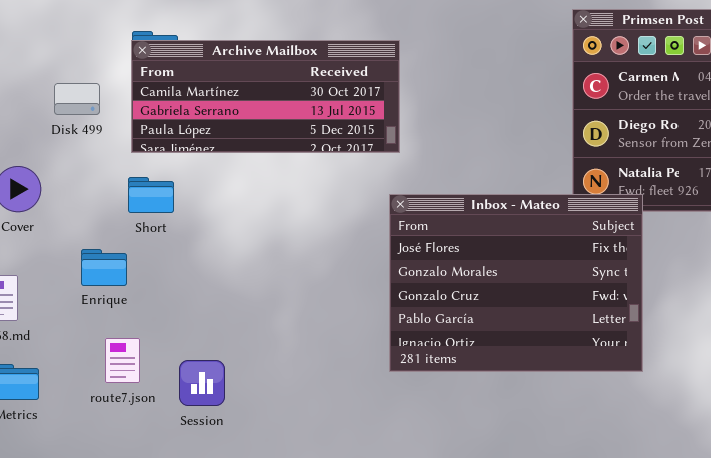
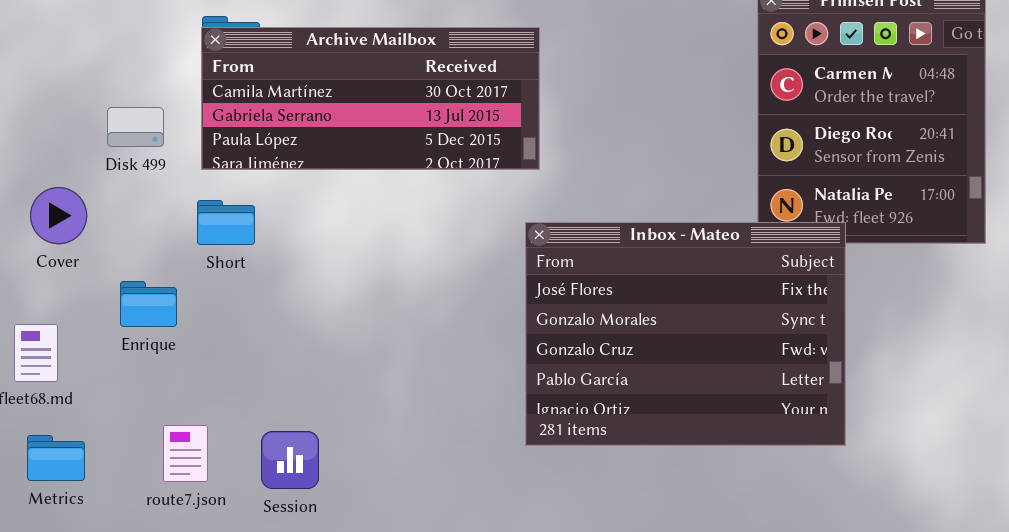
Disk 499: [54,83,100,115] -> [107,107,164,147], moved
Enrique: [81,249,127,286] -> [120,281,177,327], moved
route7.json: [105,338,140,383] -> [163,425,208,482], moved

